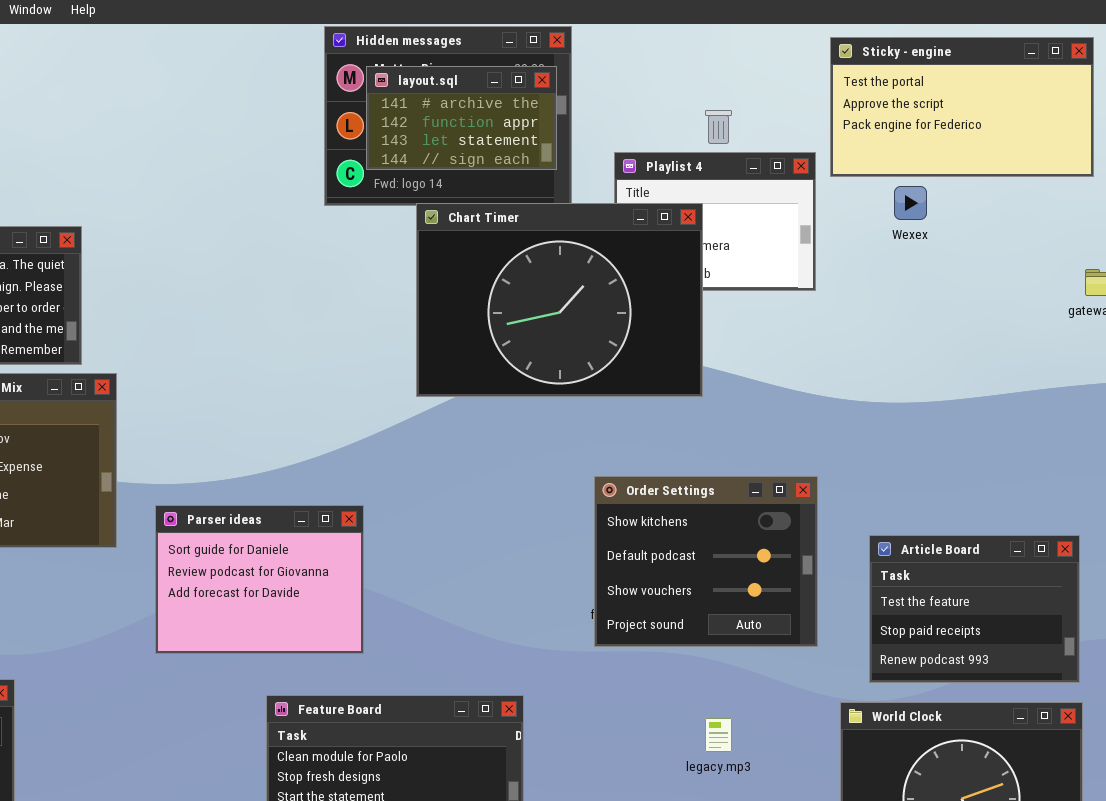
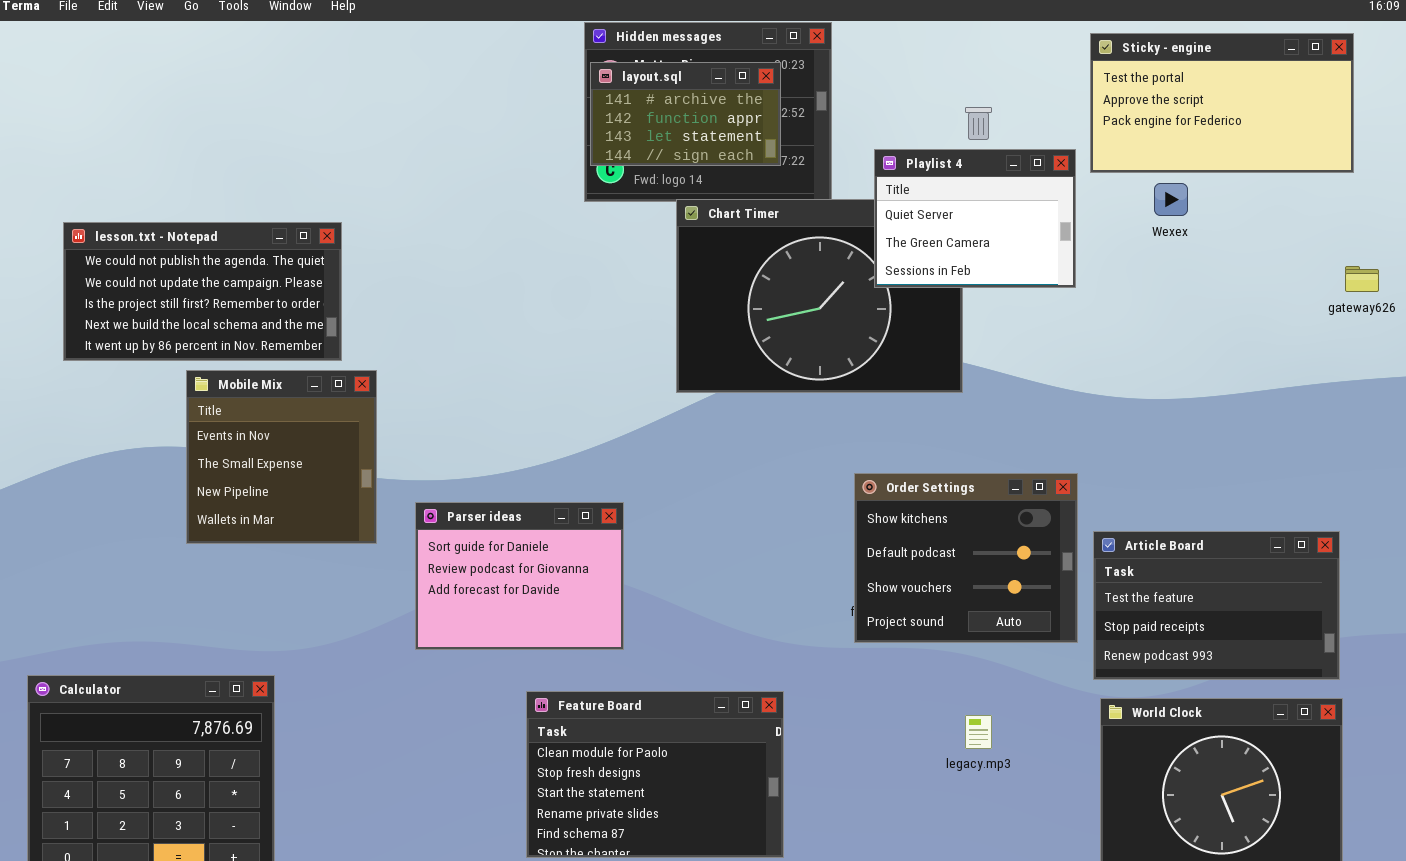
layout.sql: [366,66,557,170] -> [590,62,781,166], moved
Playlist 4: [614,152,816,291] -> [874,149,1076,288], raised
Article Board: [869,535,1080,683] -> [1093,531,1340,680], resized

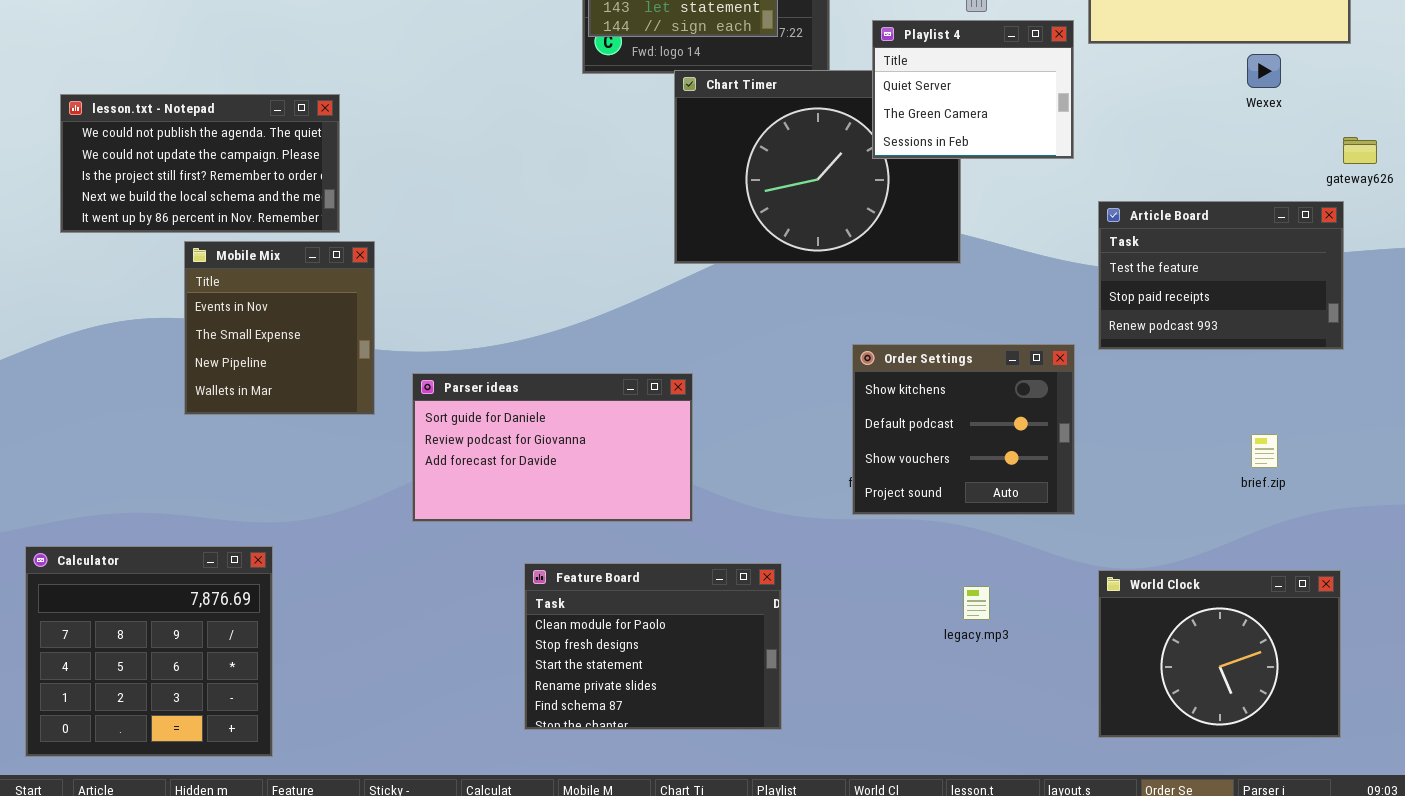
Wexex: [1154,183,1188,216] -> [1247,54,1281,88], moved
Parser ideas: [415,502,624,650] -> [412,373,693,522], resized
Article Board: [1093,531,1340,680] -> [1098,201,1344,350], moved

